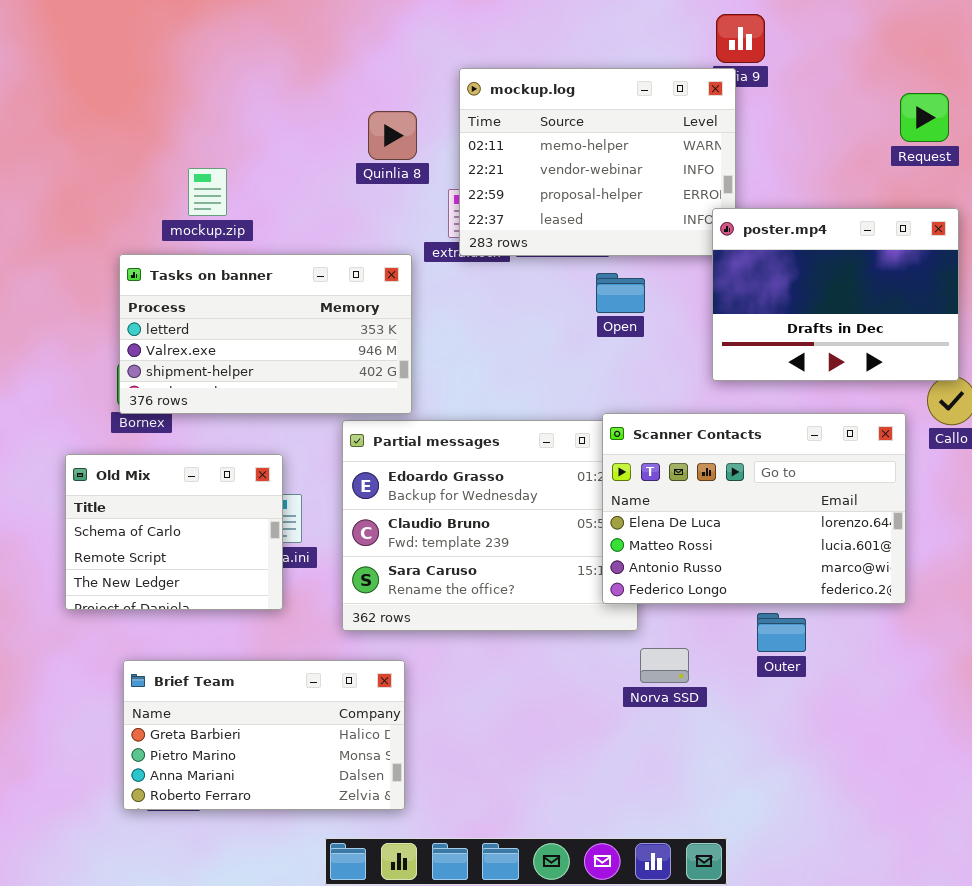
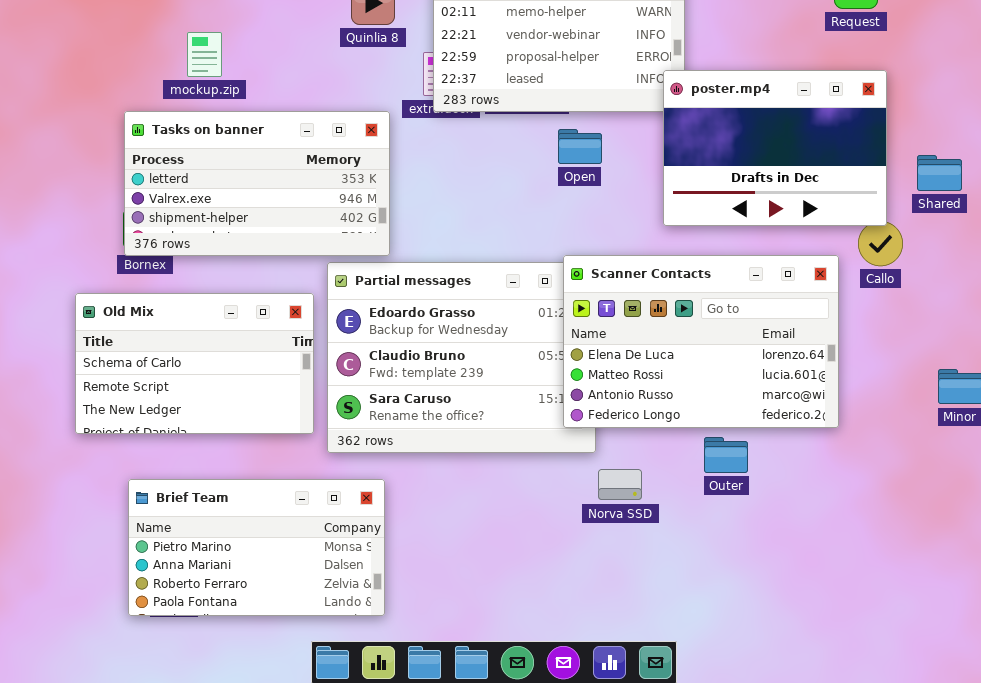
Old Mix: [65,454,283,610] -> [75,293,314,434], resized
Brief Team: [123,660,405,810] -> [128,479,385,616], scrolled down 1 row

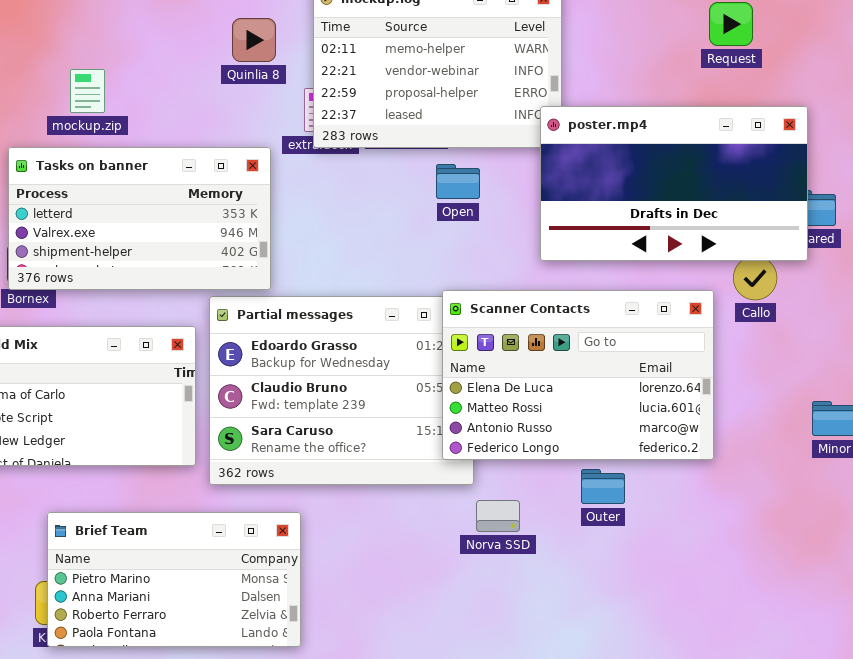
poster.mp4: [663,70,887,226] -> [540,106,808,261], resized
Brief Team: [128,479,385,616] -> [47,512,301,647], moved

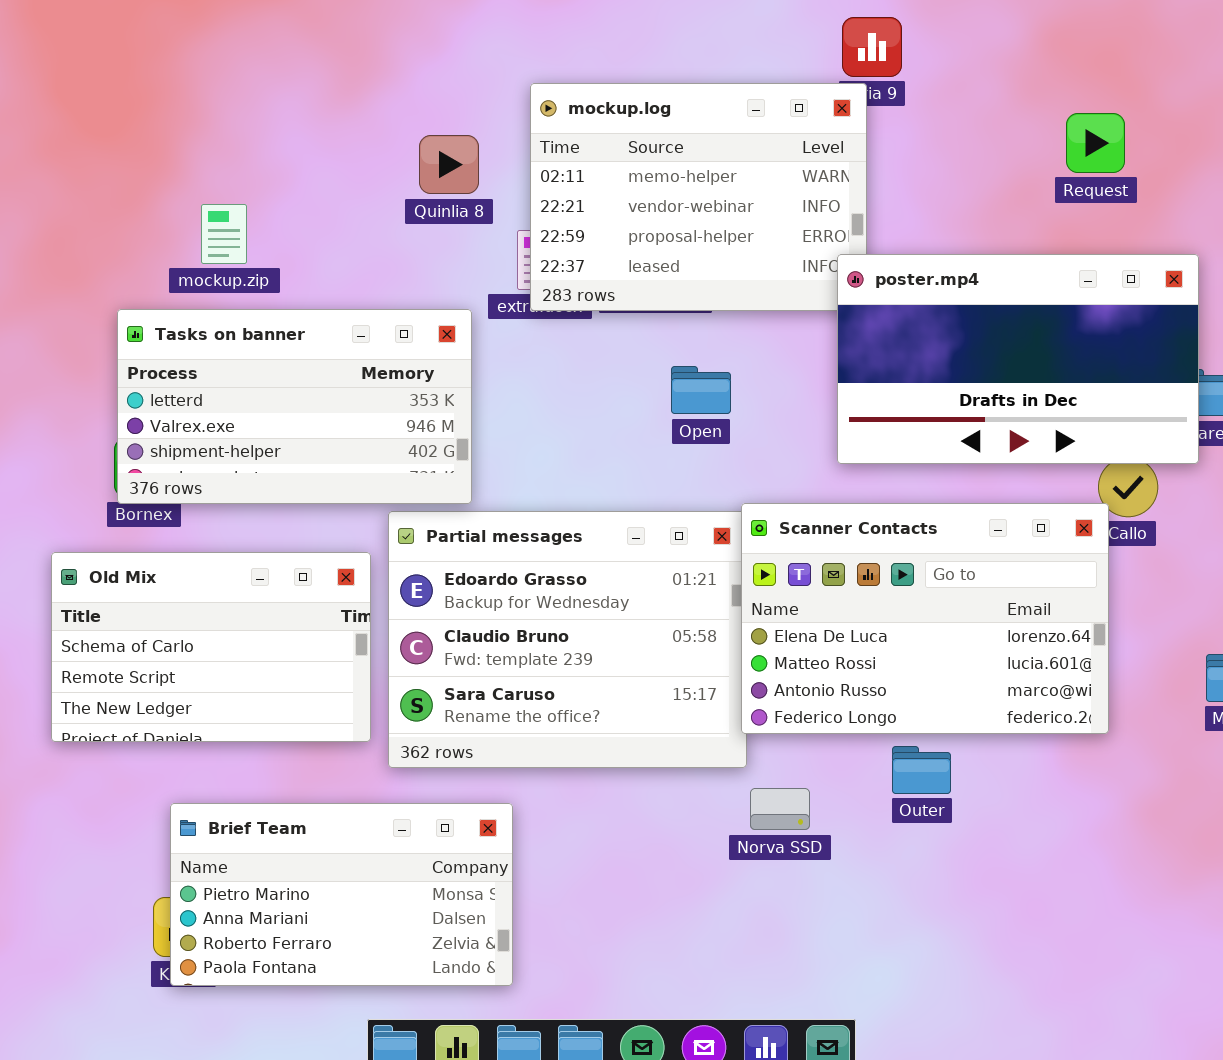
Open: [436,164,480,199] -> [671,366,731,414], moved
Scanner Contacts: [442,290,714,460] -> [741,503,1109,734], moved

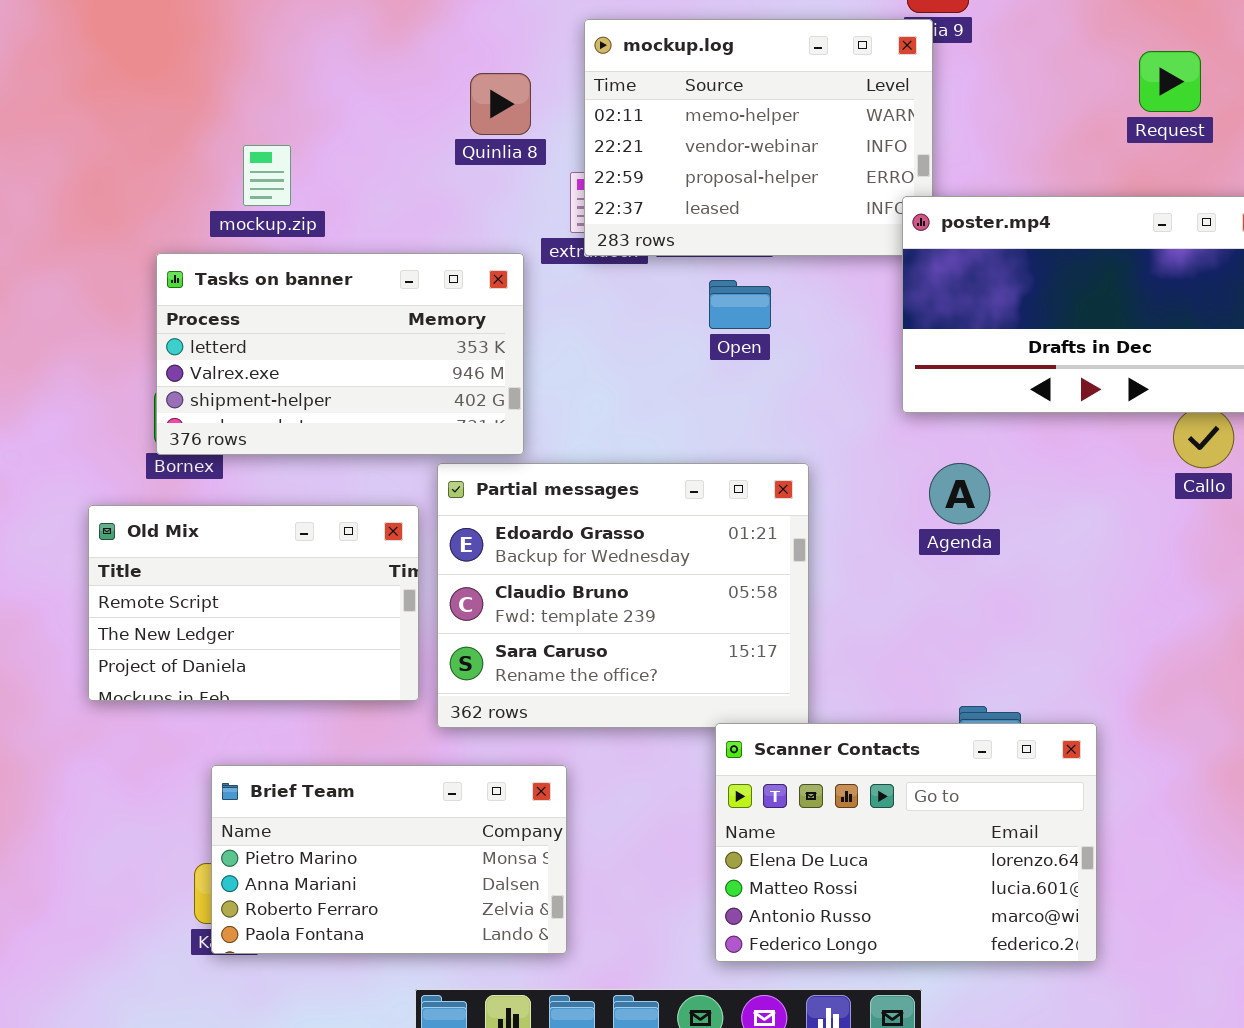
Open: [671,366,731,414] -> [709,280,771,329], moved
Scanner Contacts: [741,503,1109,734] -> [715,723,1097,962], moved
Old Mix: [51,552,371,742] -> [88,505,419,701], scrolled down 1 row

